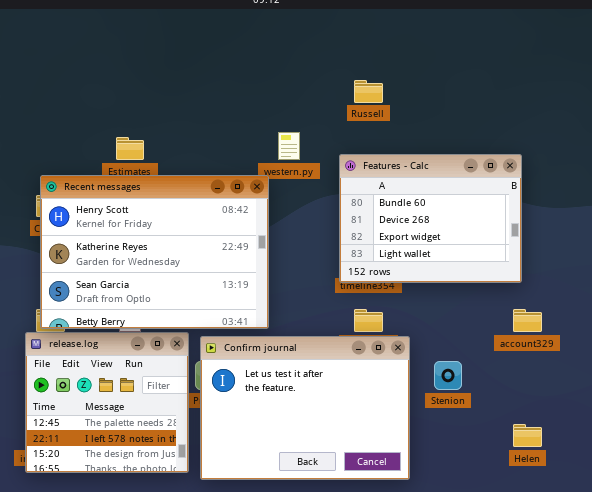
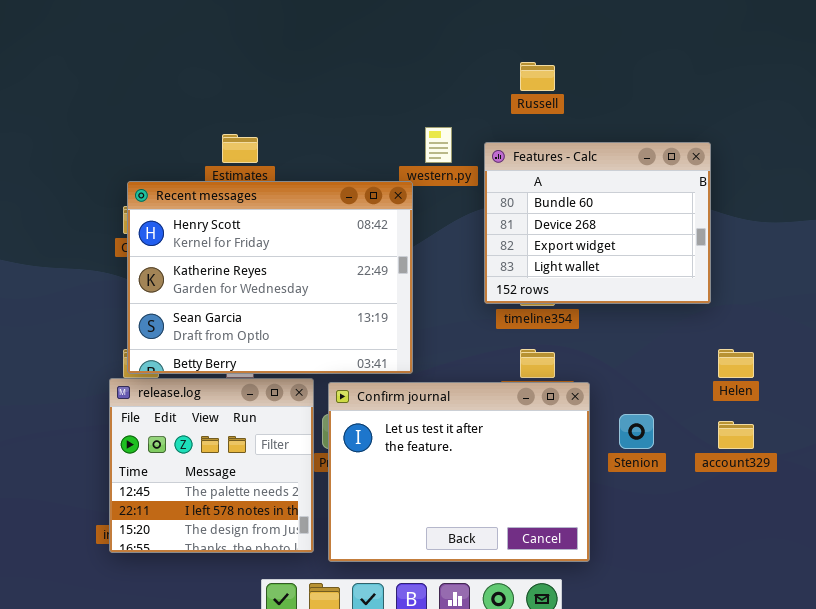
Features - Calc: [339,154,522,283] -> [484,142,711,304], moved
account329: [513,309,542,332] -> [718,421,754,449], moved
Helen: [513,424,542,447] -> [718,349,754,378], moved

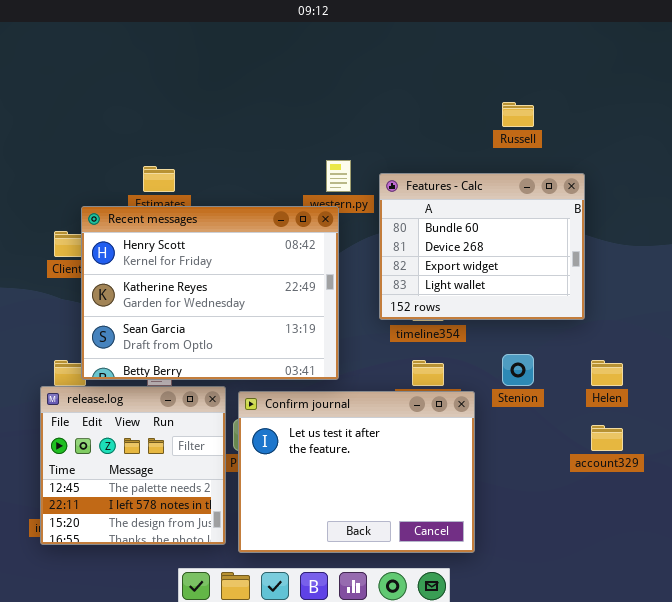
Russell: [520,62,555,91] -> [502,102,534,127], moved
Recent messages: [127,181,413,374] -> [81,206,339,380], moved
Stenion: [619,414,654,449] -> [502,354,534,386], moved

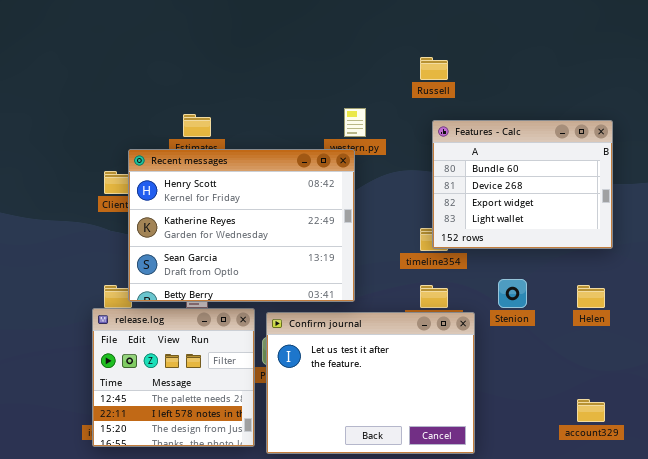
Russell: [502,102,534,127] -> [420,57,448,80], moved
Features - Calc: [379,173,585,320] -> [432,120,613,249], moved
account329: [591,425,623,451] -> [577,399,605,422], moved

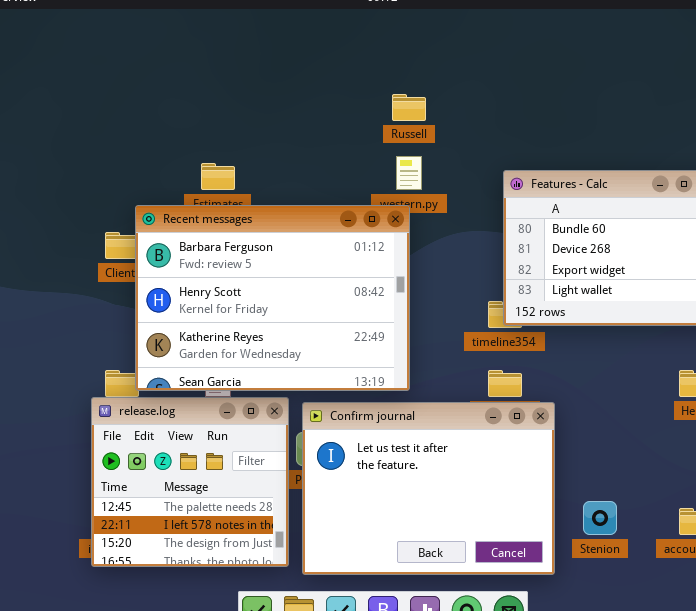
Russell: [420,57,448,80] -> [392,94,426,121], moved
Recent messages: [128,149,355,302] -> [135,205,410,391], scrolled up 1 row
Stenion: [498,279,527,308] -> [583,501,617,535], moved

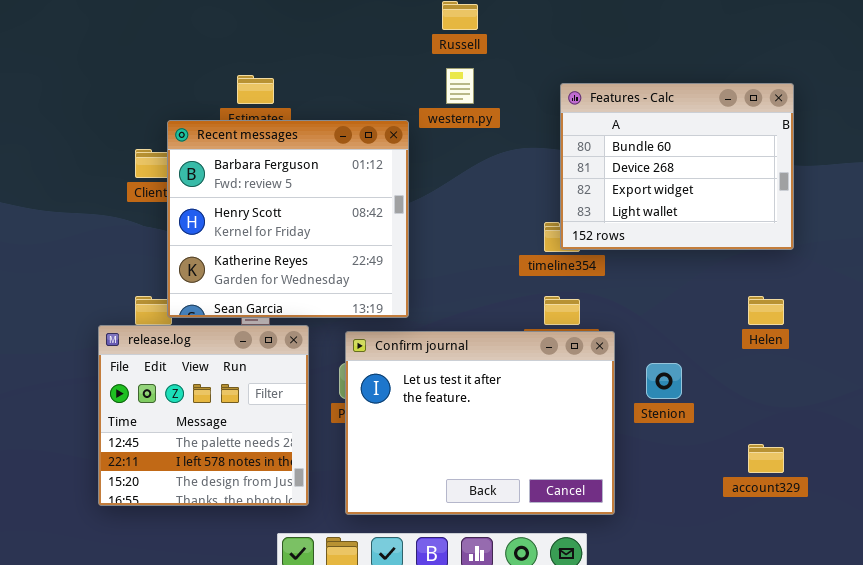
Recent messages: [135,205,410,391] -> [167,120,409,318], resized
release.log: [91,397,289,567] -> [98,325,309,506], moved
Stenion: [583,501,617,535] -> [646,363,682,399], moved

